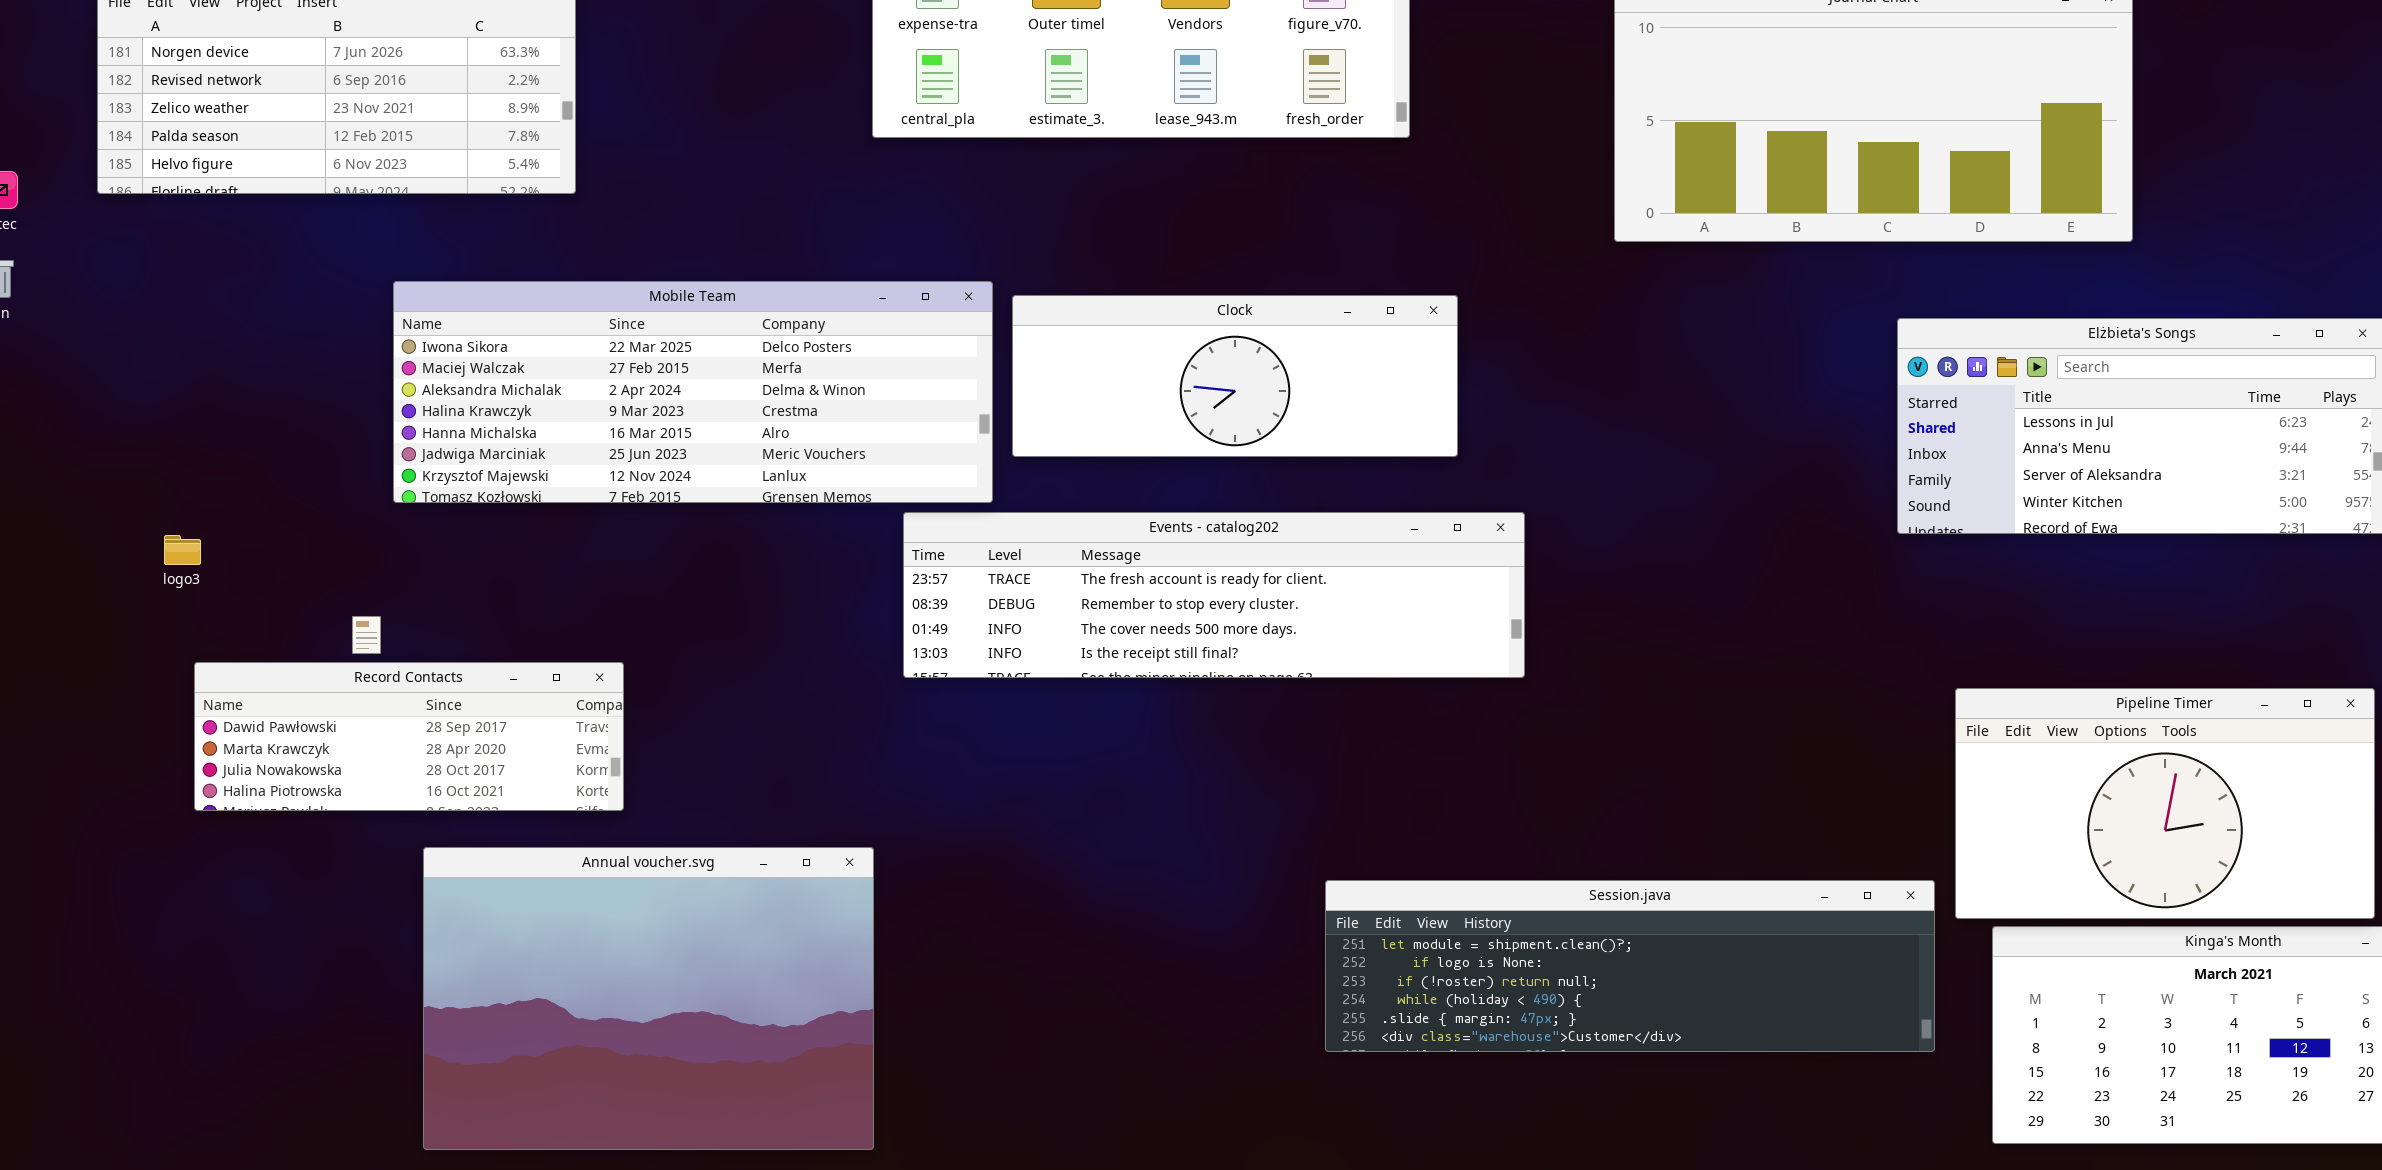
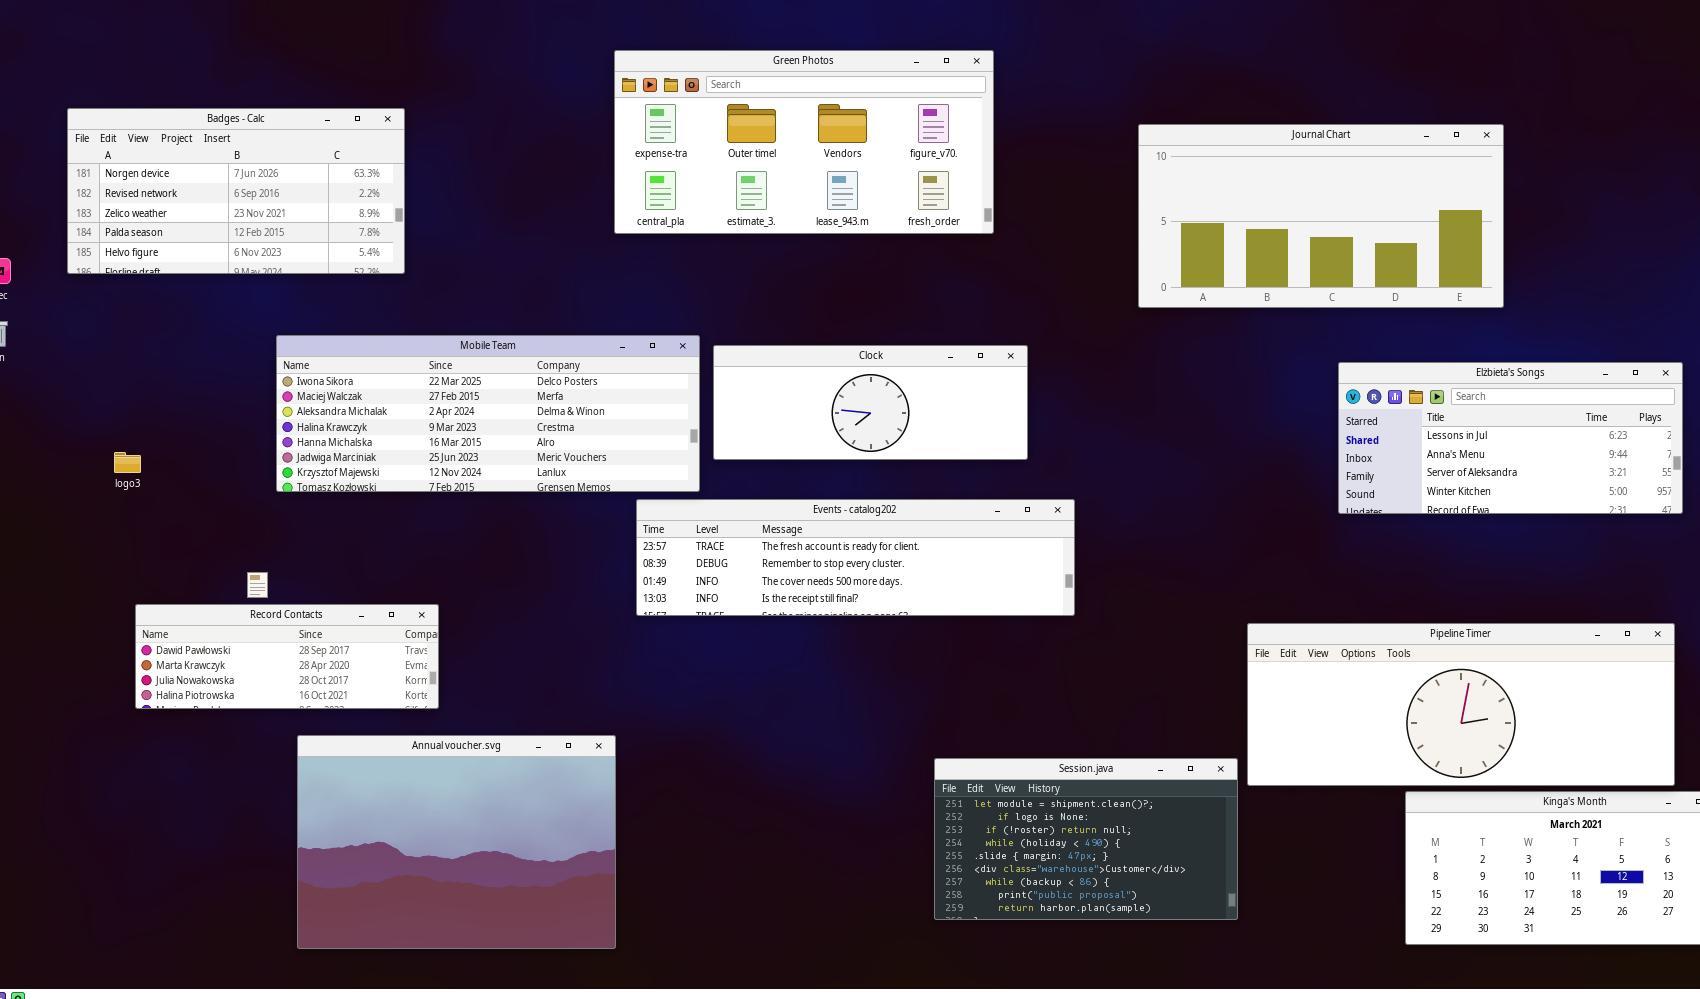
logo3: [164,535,201,565] -> [114,452,141,473], moved
Pipeline Timer: [1955,688,2375,919] -> [1247,623,1675,786], resized
Session.java: [1325,880,1935,1052] -> [934,758,1238,920], resized

